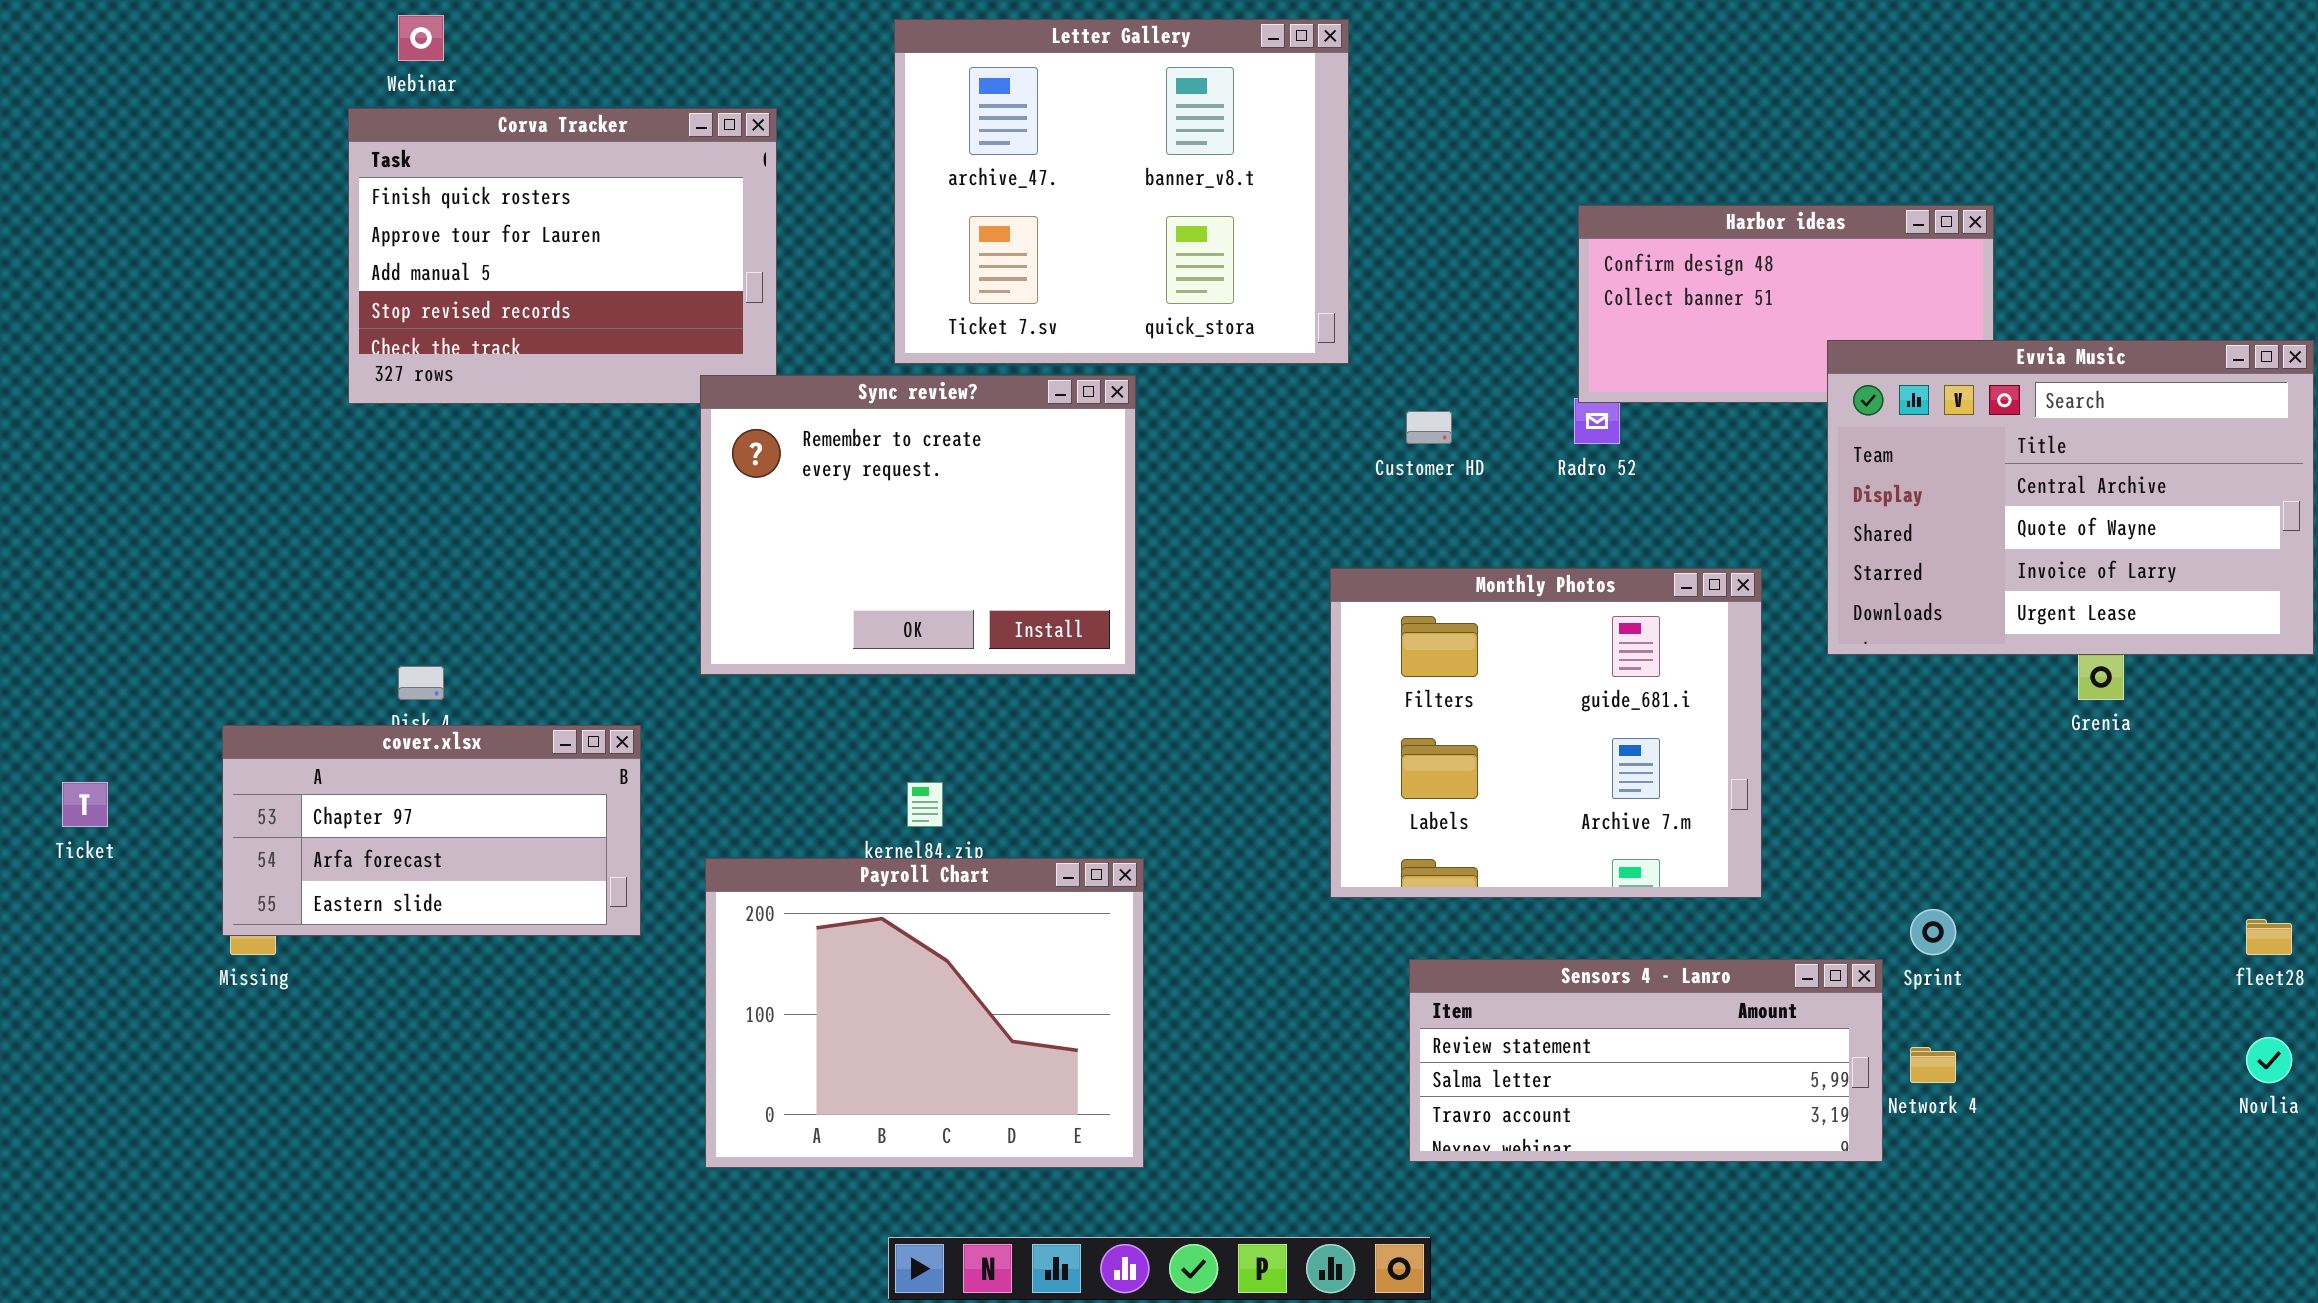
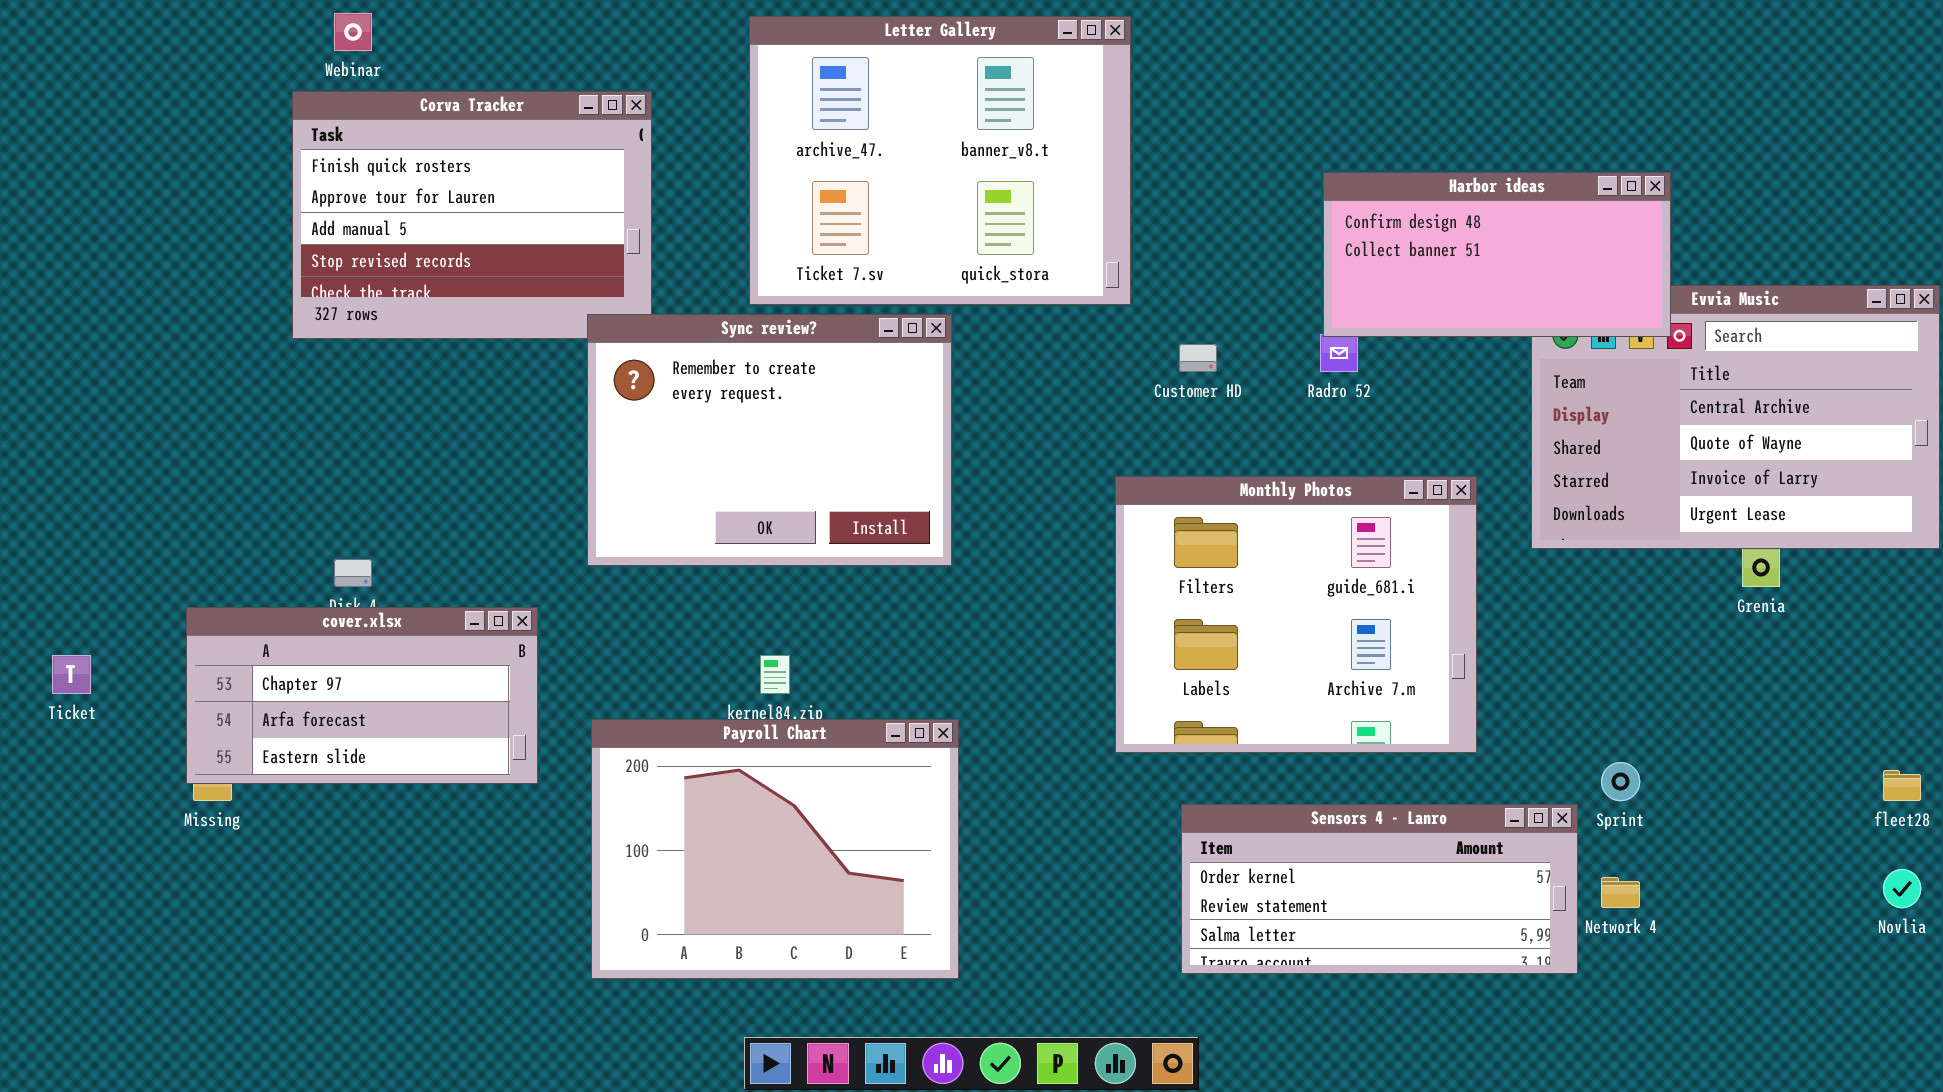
Harbor ideas: [1578,205,1994,403] -> [1323,172,1671,337], raised
Sensors 4 - Lanro: [1409,959,1883,1162] -> [1181,804,1578,974], scrolled up 1 row

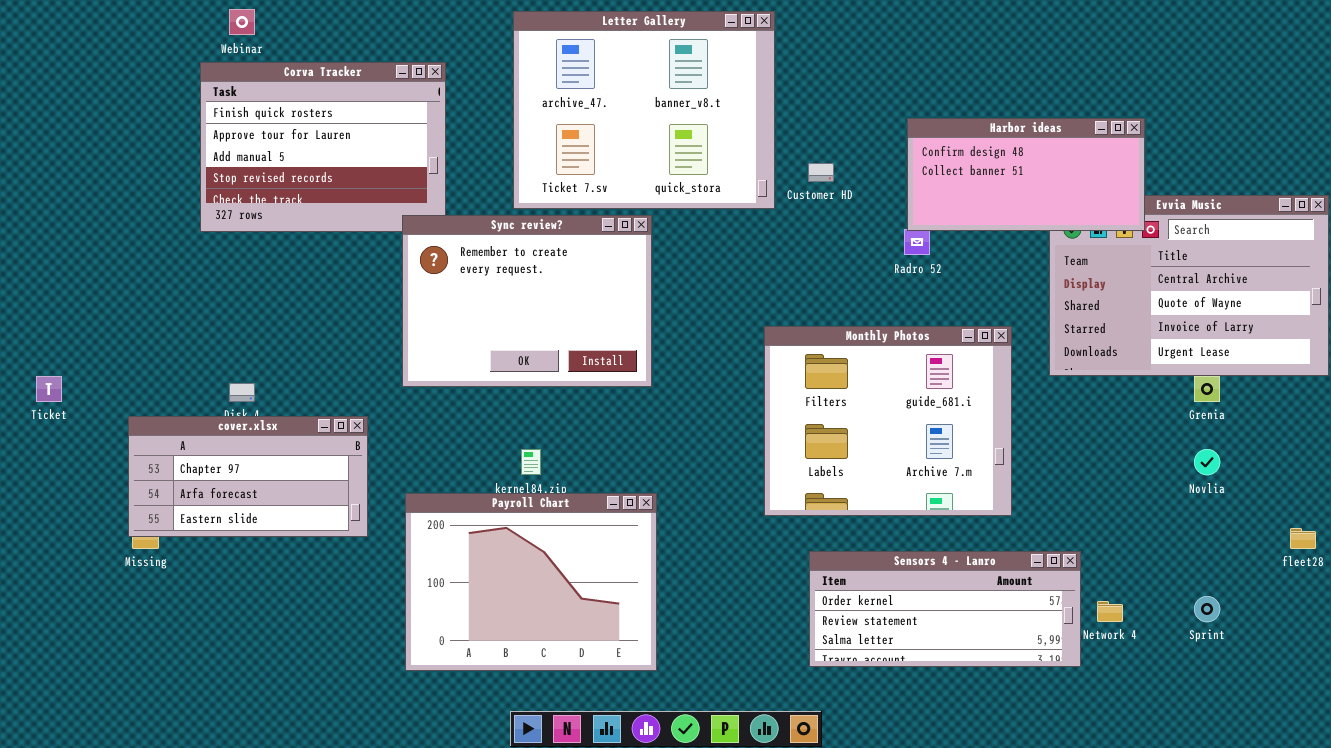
Customer HD: [1179,344,1217,372] -> [808,163,834,182], moved
Ticket: [52,655,91,694] -> [36,376,62,402], moved
Sprint: [1601,762,1640,801] -> [1194,596,1220,622], moved
Novlia: [1883,869,1921,908] -> [1194,449,1220,475], moved

